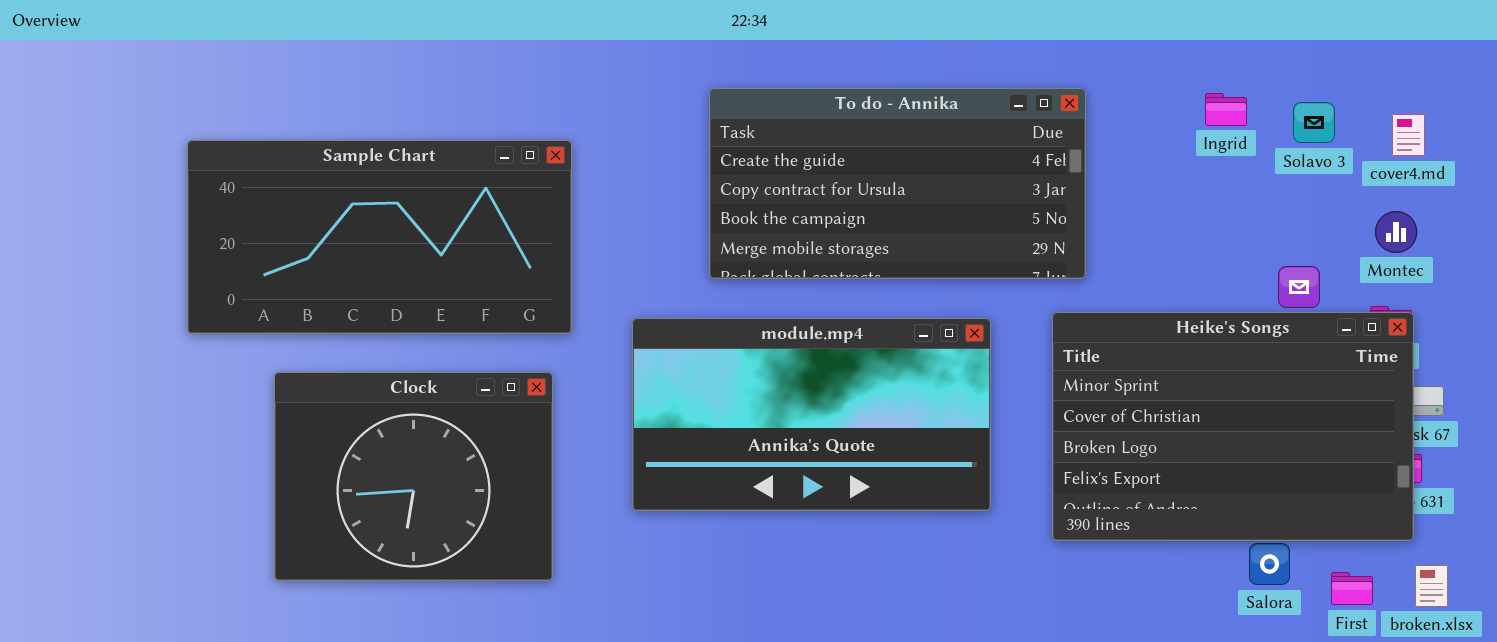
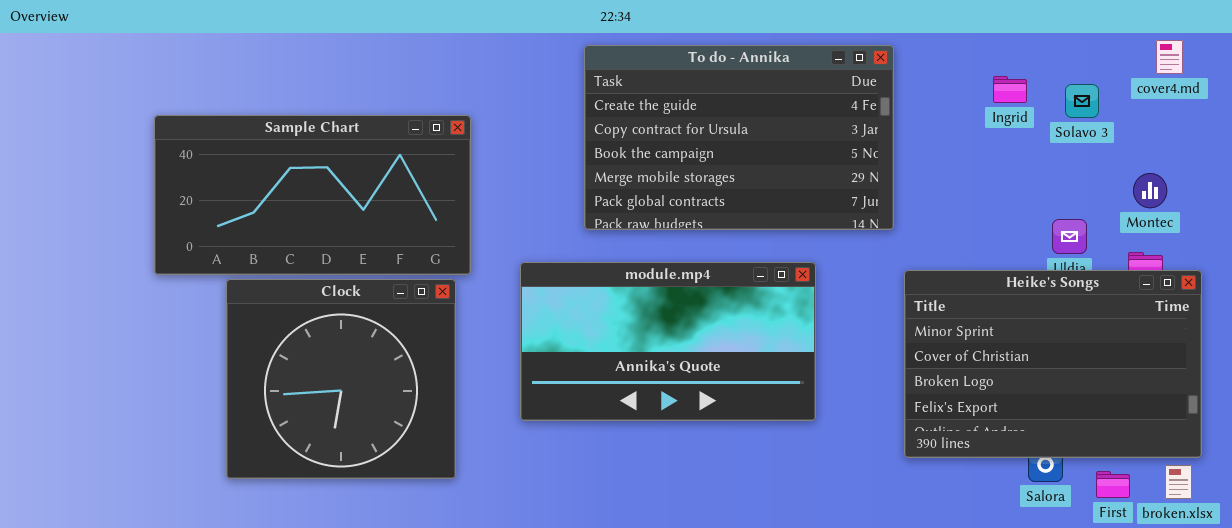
To do - Annika: [709,88,1086,279] -> [584,45,894,230], resized
cover4.md: [1392,114,1425,156] -> [1156,40,1183,74], moved
Heike's Songs: [1052,312,1414,541] -> [904,270,1202,458], moved
Clock: [274,372,553,581] -> [226,279,456,479], resized

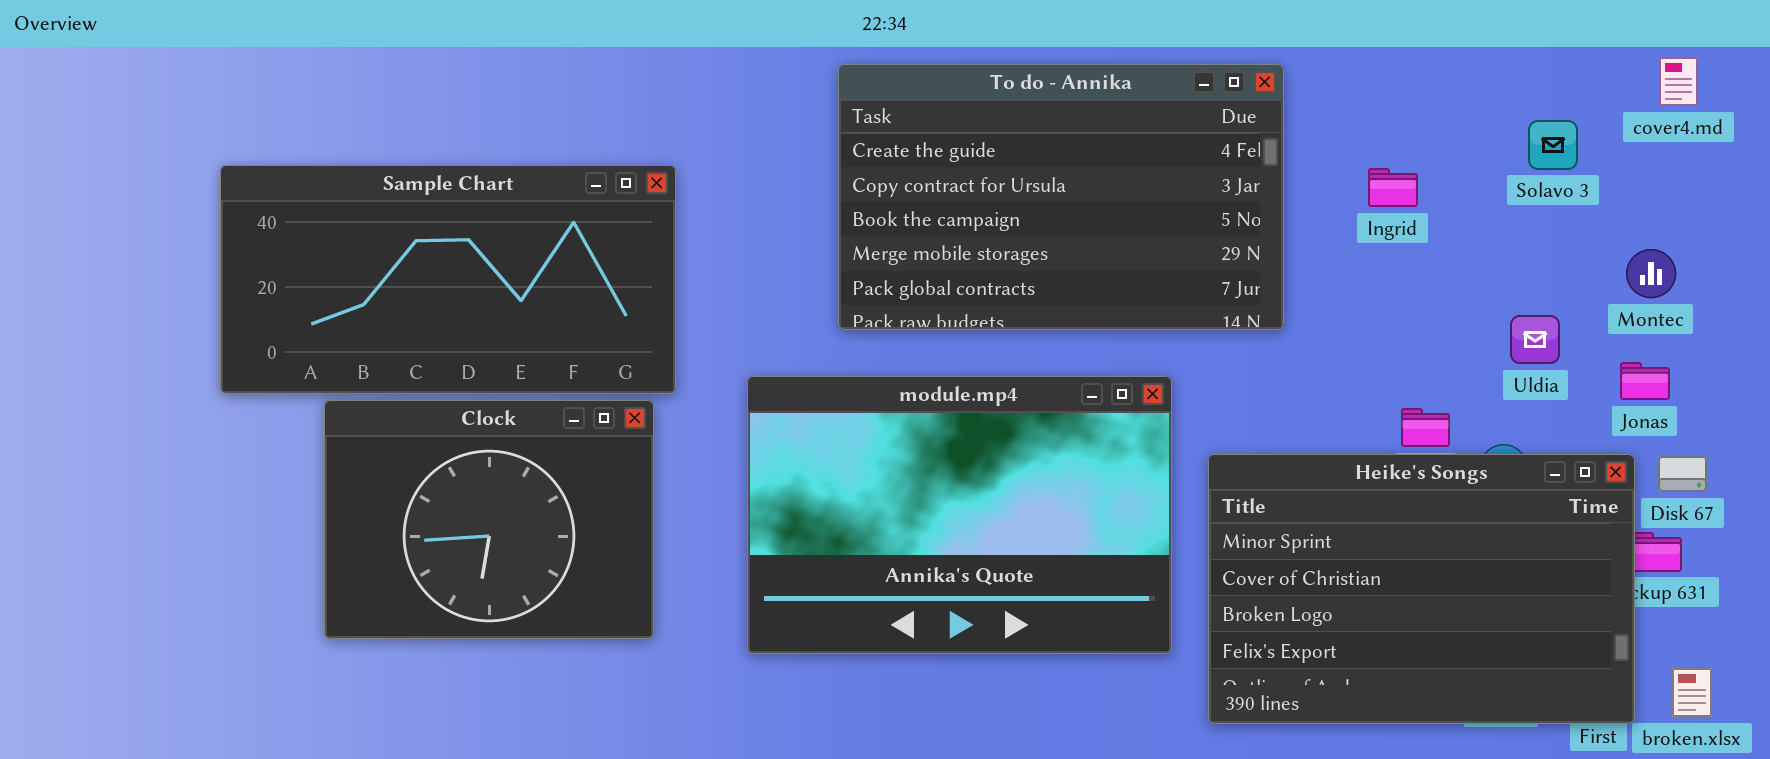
Ingrid: [993,76,1027,103] -> [1368,168,1418,207], moved
module.mp4: [520,262,816,421] -> [747,376,1172,654], resized
Heike's Songs: [904,270,1202,458] -> [1208,454,1635,724], moved
Clock: [226,279,456,479] -> [324,400,654,639], resized

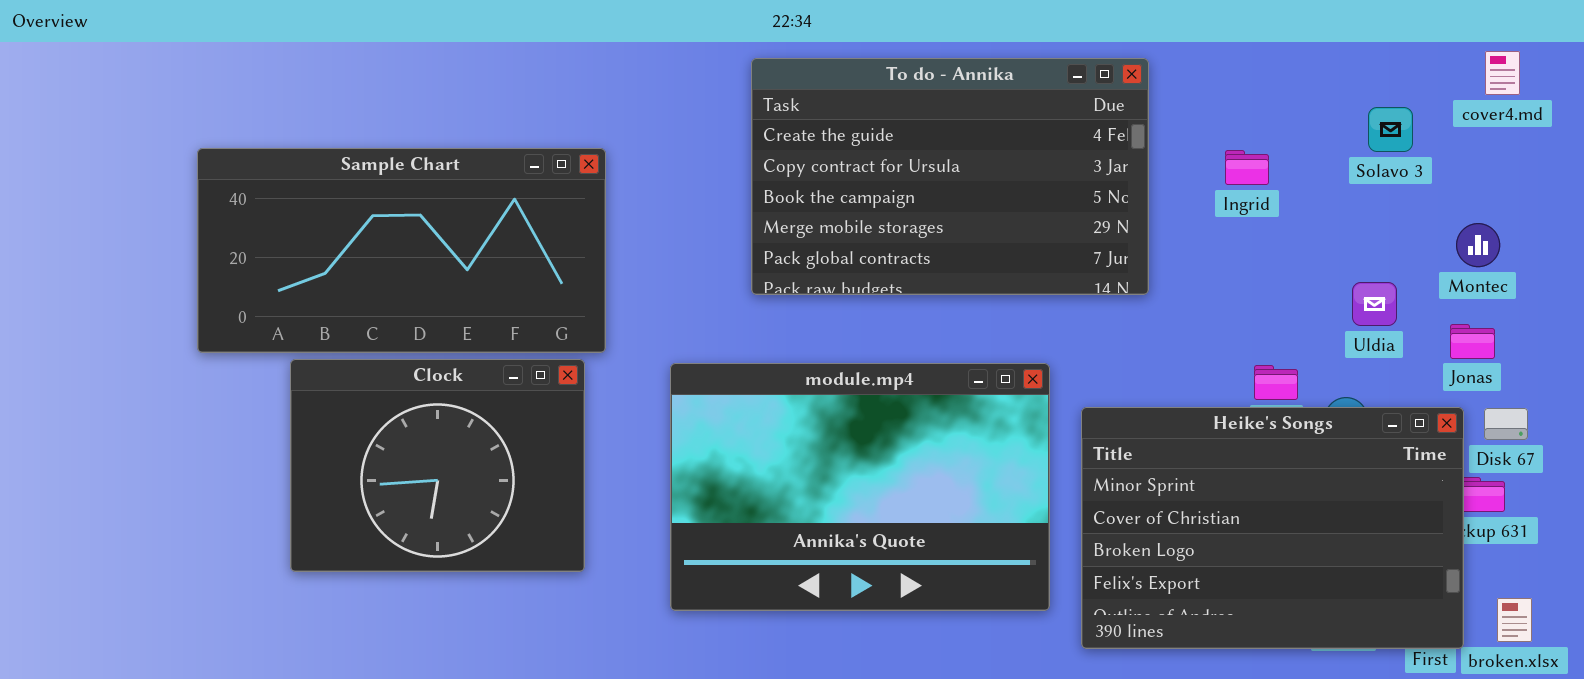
module.mp4: [747,376,1172,654] -> [670,363,1050,611], moved

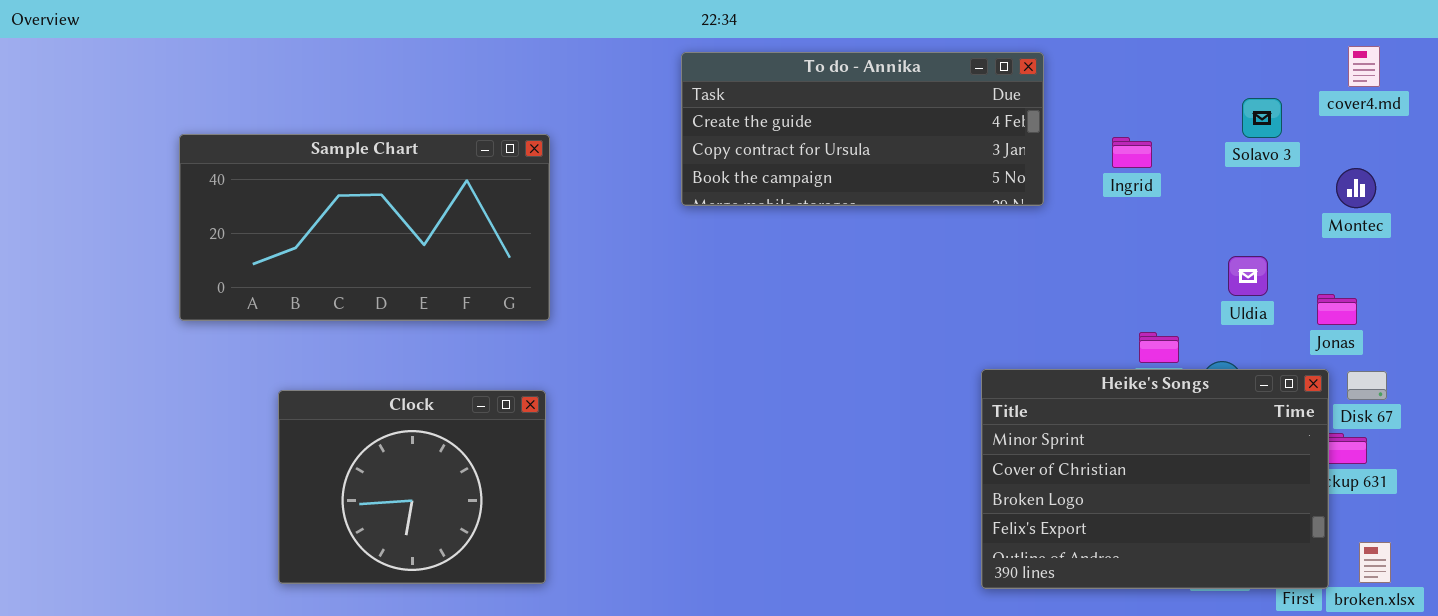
To do - Annika: [751,58,1149,295] -> [681,52,1044,206], resized
Montec: [1456,223,1500,267] -> [1336,168,1376,208], moved
Clock: [290,359,585,572] -> [278,390,546,584], moved
module.mp4: [670,363,1050,611] -> none, closed

